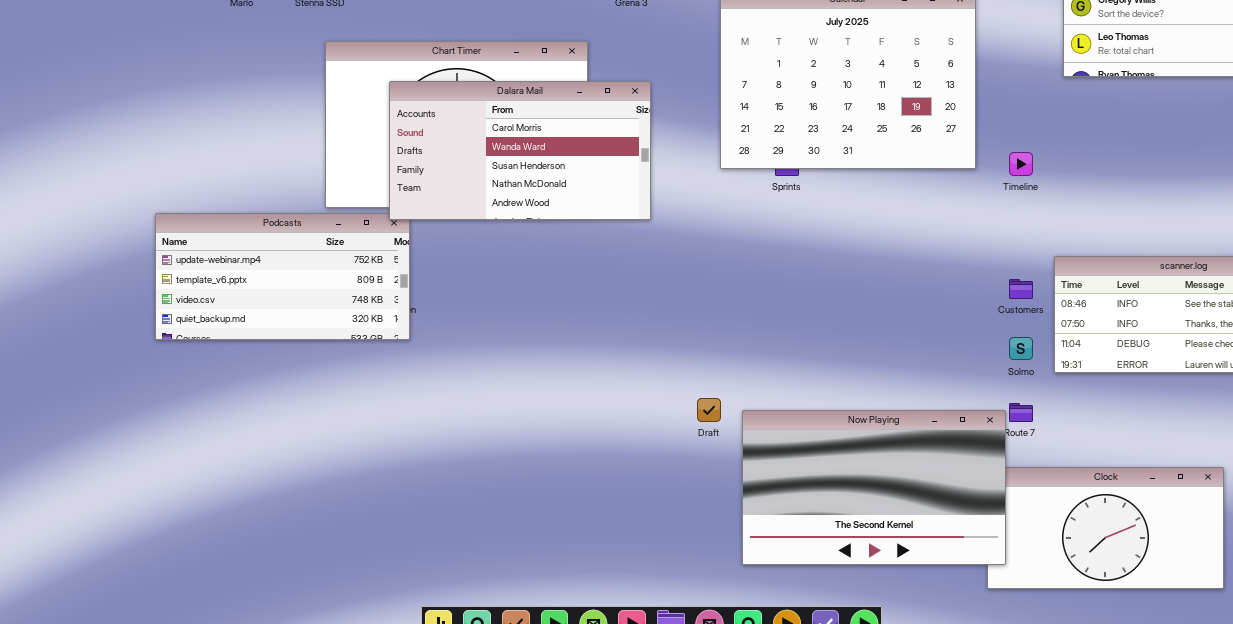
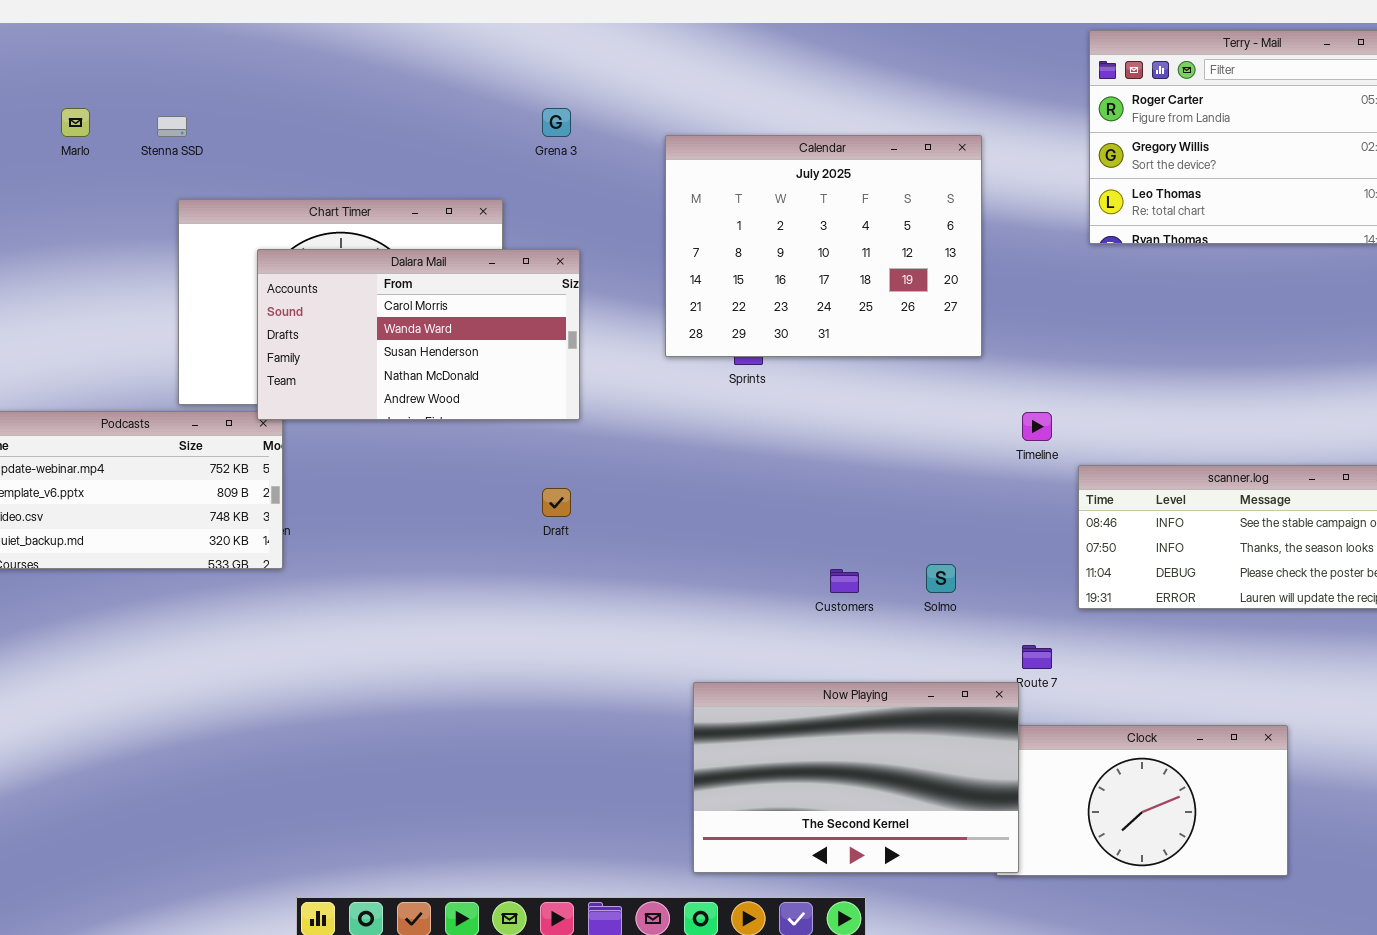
Timeline: [1009,152,1033,176] -> [1022,412,1052,441], moved
Customers: [1009,279,1033,299] -> [830,569,859,593], moved
Solmo: [1009,337,1033,360] -> [926,564,956,593], moved
Draft: [697,398,721,422] -> [542,488,571,517], moved
Now Playing: [742,410,1006,565] -> [693,682,1019,873], moved

